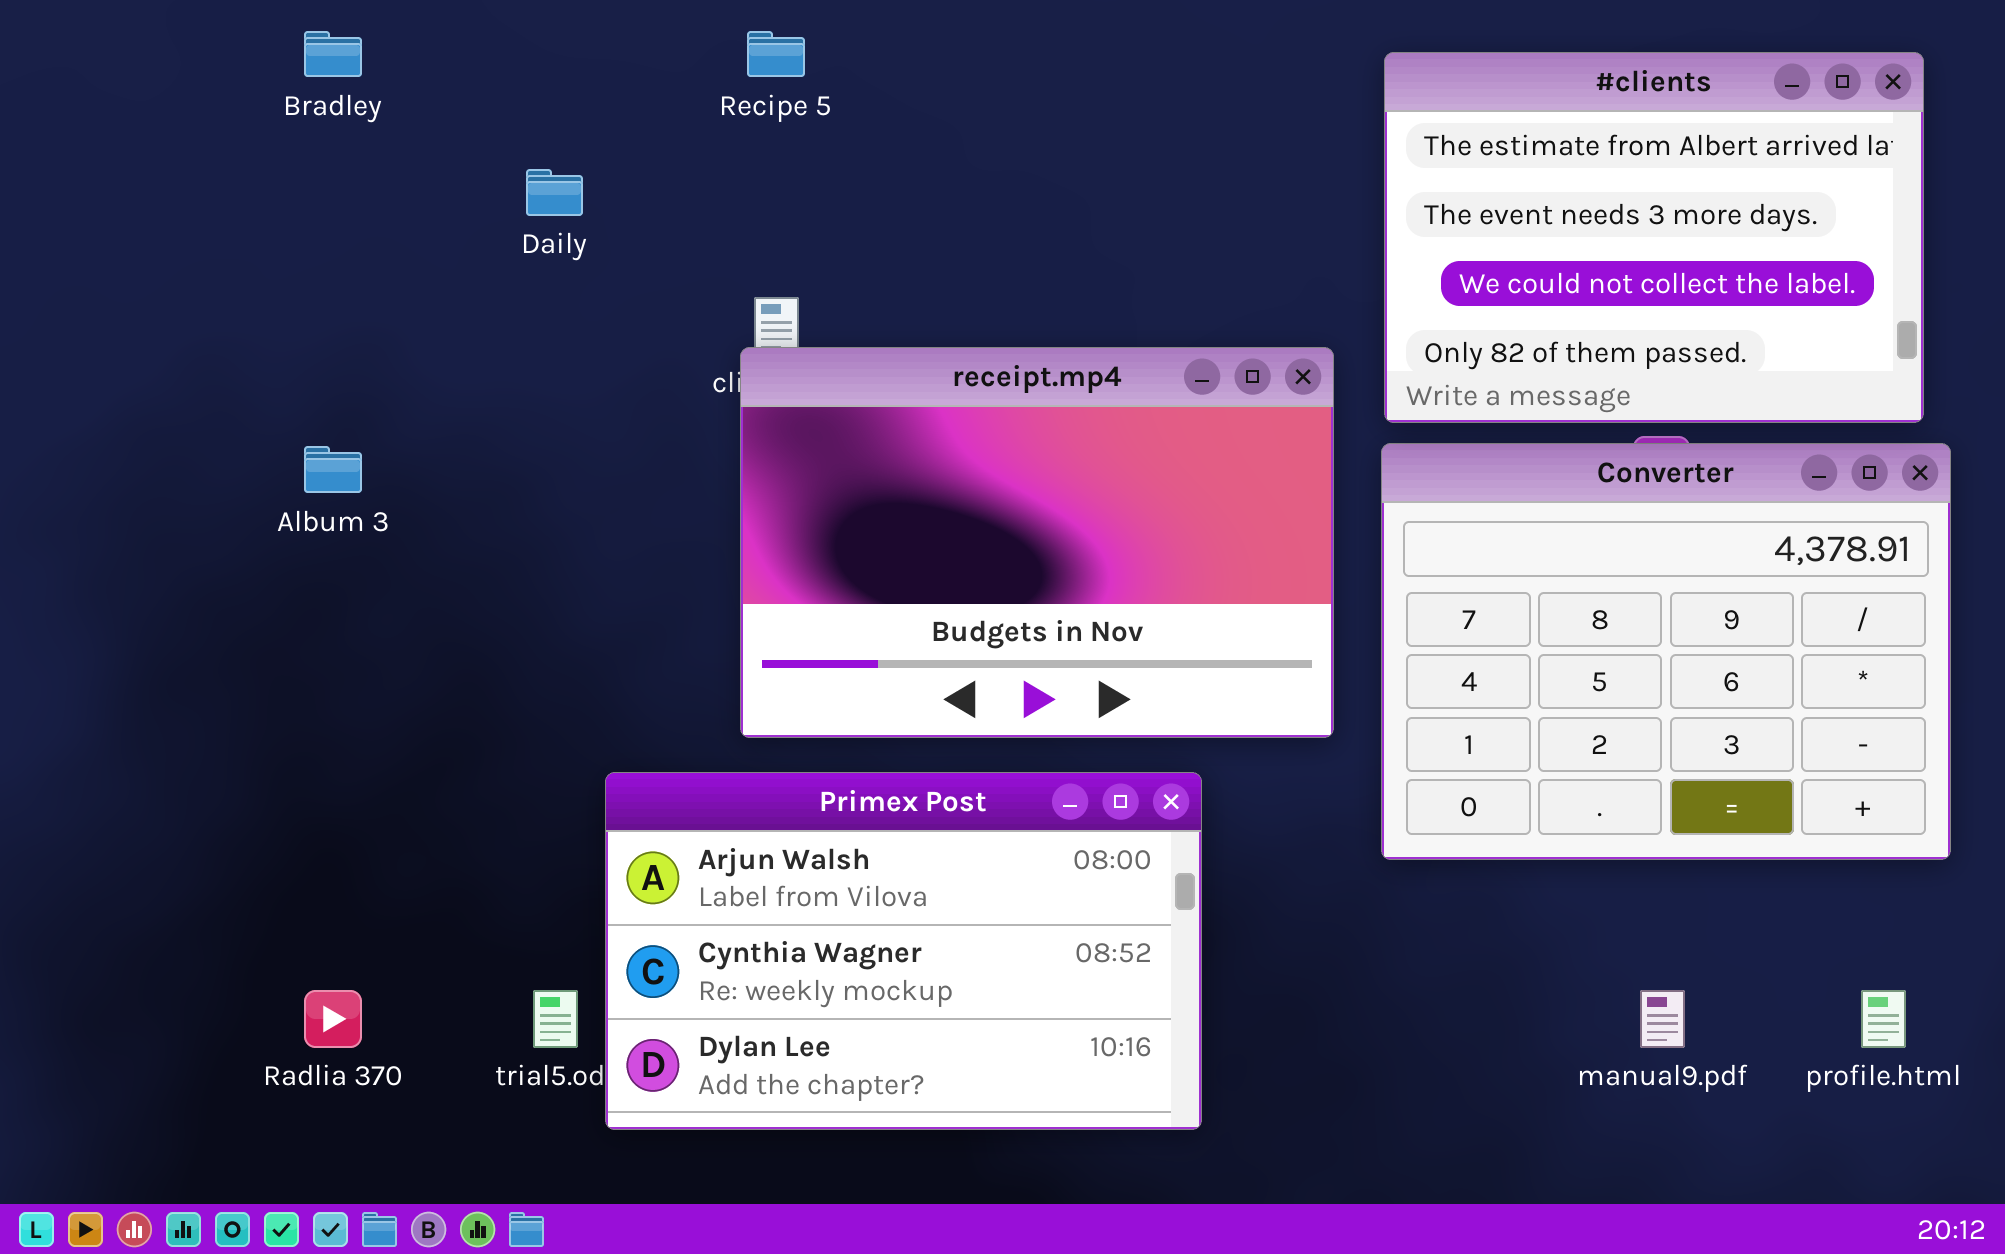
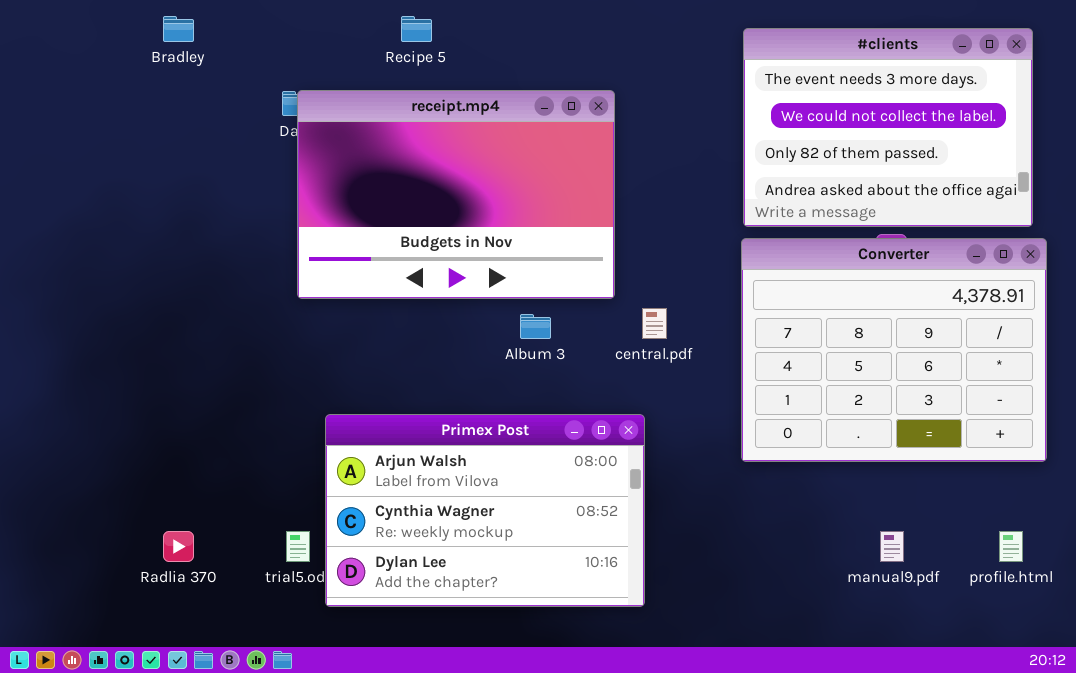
#clients: [1384,52,1924,423] -> [743,28,1033,227], scrolled down 1 row
receipt.mp4: [740,347,1334,738] -> [297,90,615,299], moved
Album 3: [304,446,362,493] -> [520,314,551,339], moved

